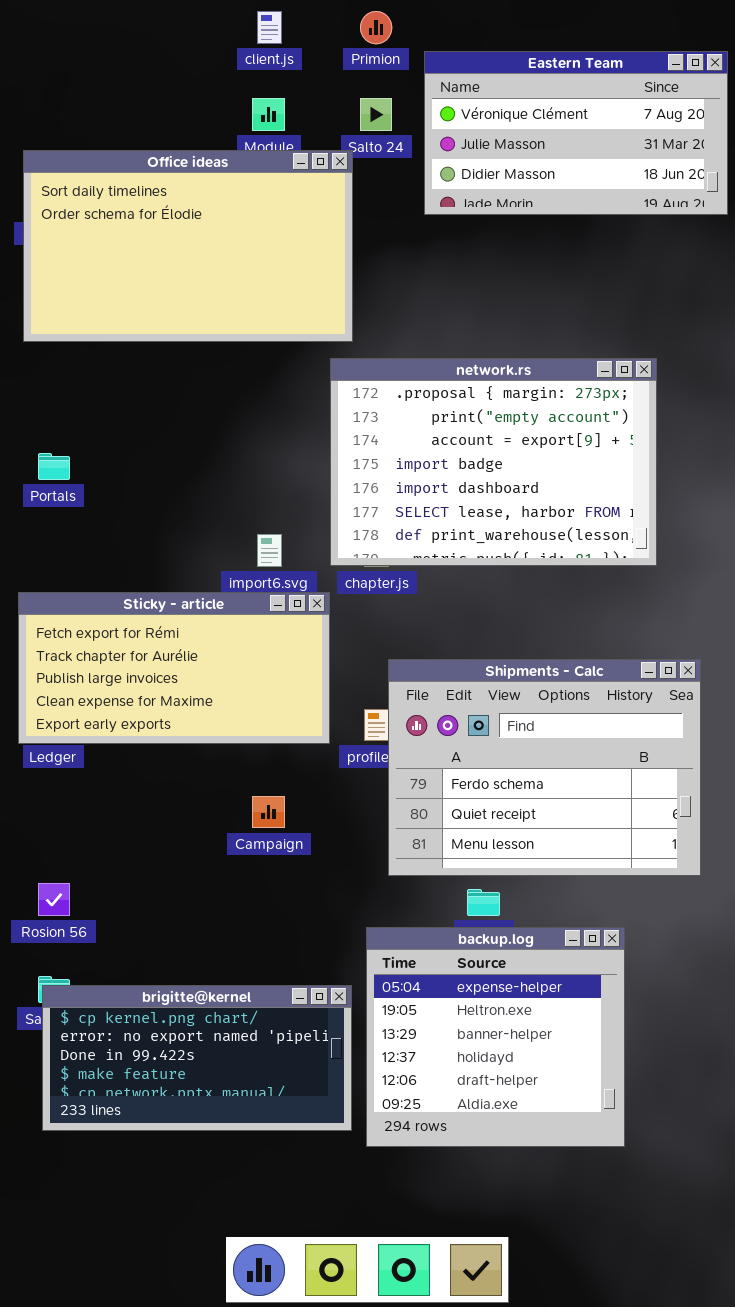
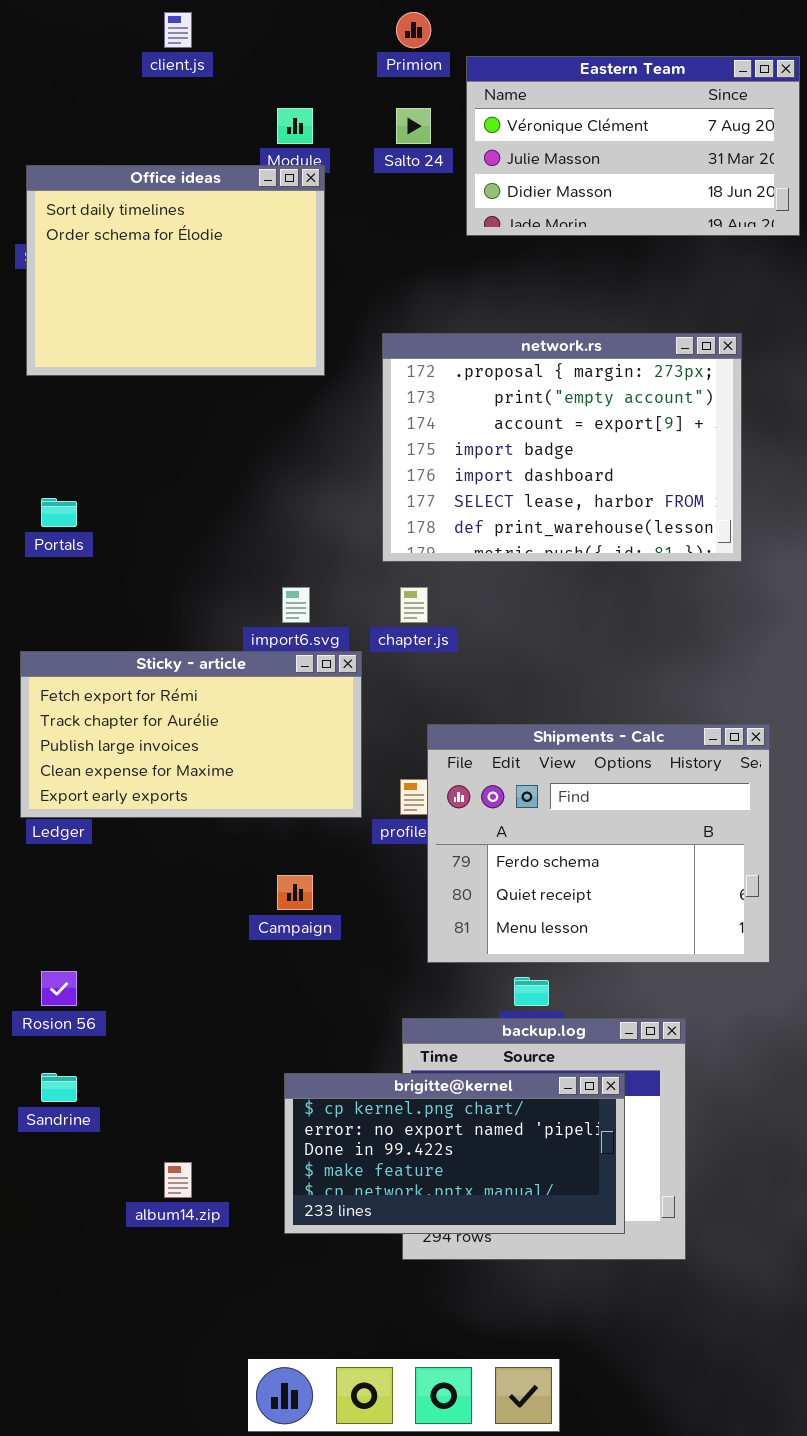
client.js: [257,11,282,44] -> [164,12,192,48], moved
Office ideas: [23,150,353,342] -> [26,165,325,376], resized
network.rs: [330,358,657,566] -> [382,333,742,562], moved
brigitte@kernel: [42,985,352,1131] -> [284,1073,625,1234], moved

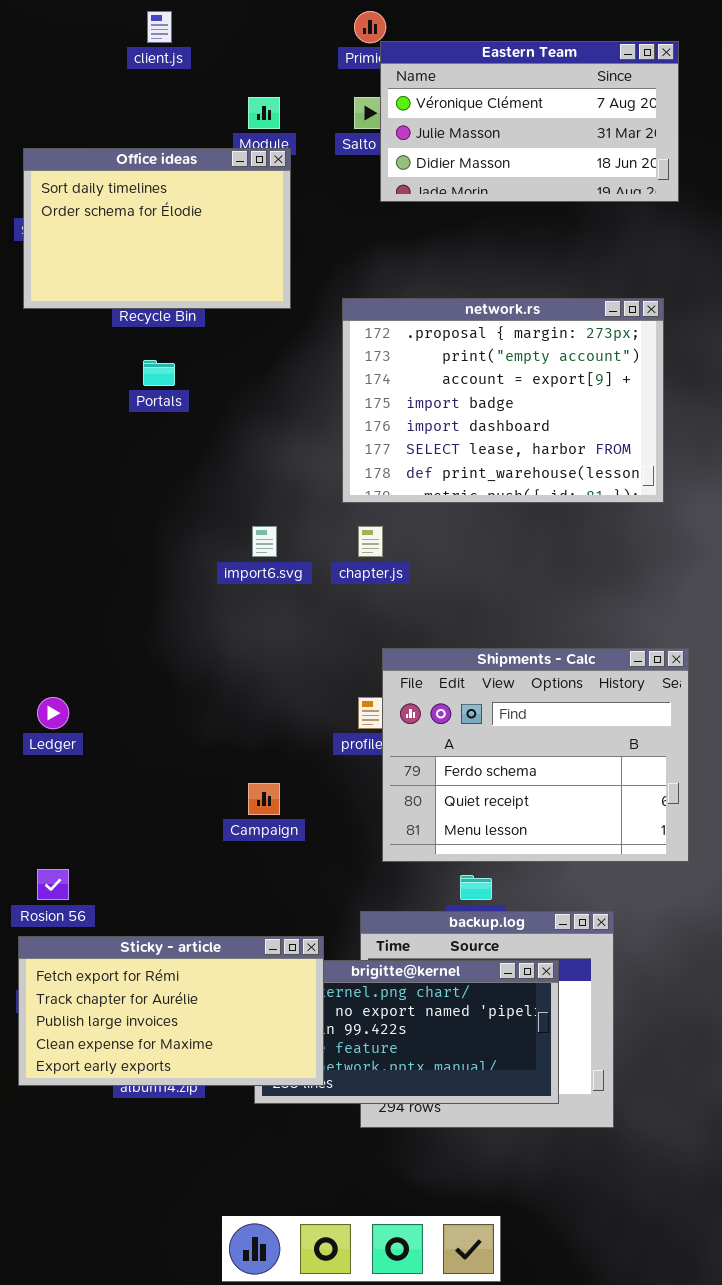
Eastern Team: [466,56,800,236] -> [380,41,679,202], moved
Office ideas: [26,165,325,376] -> [23,148,291,309], resized
Portals: [41,498,77,527] -> [143,360,175,386], moved
Sticky - article: [20,651,362,818] -> [18,936,324,1086], moved

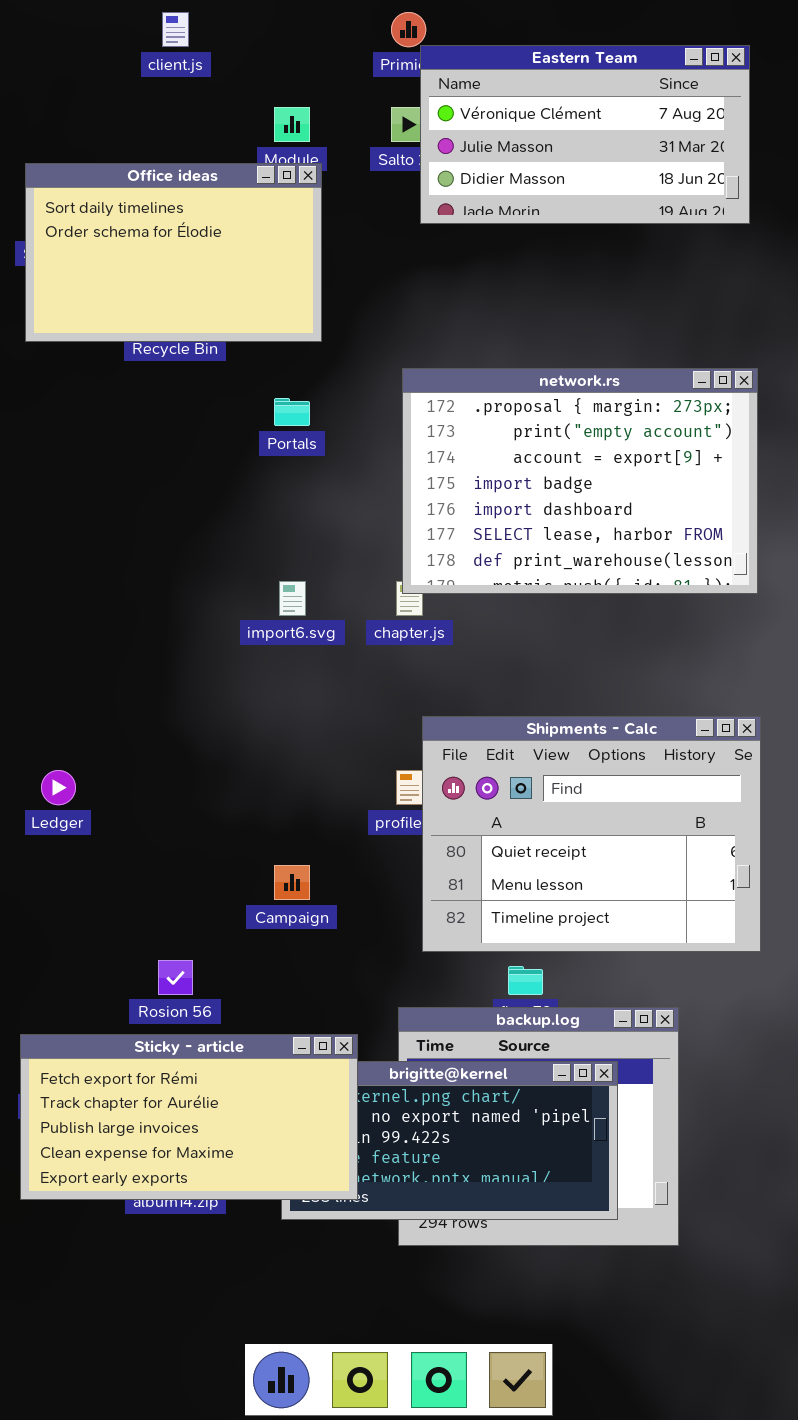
network.rs: [342,298,664,503] -> [402,368,758,594], moved
Portals: [143,360,175,386] -> [274,398,310,426], moved
Shipments - Calc: [382,648,689,862] -> [422,716,761,952], scrolled down 1 row
Rosion 56: [37,869,69,900] -> [158,960,193,995], moved

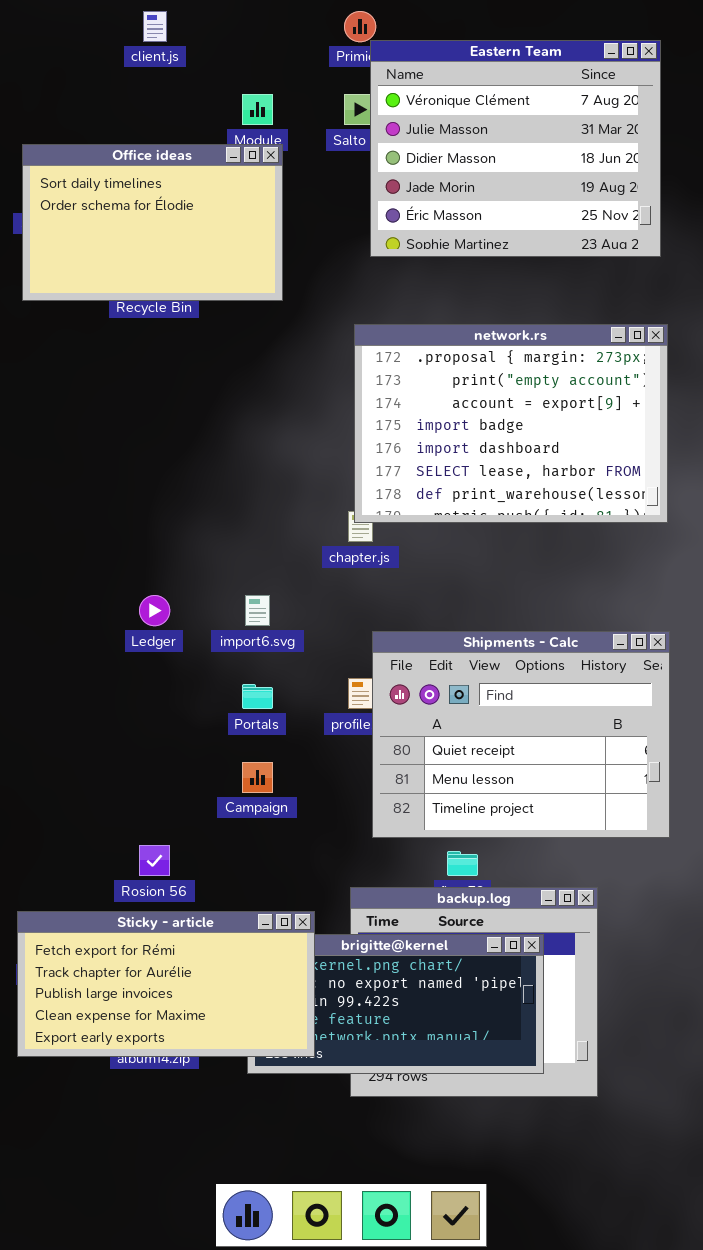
Eastern Team: [420,45,750,224] -> [370,40,661,257], resized
Portals: [274,398,310,426] -> [242,684,273,709], moved
import6.svg: [279,581,306,616] -> [245,595,270,626], moved
Ledger: [41,770,76,805] -> [139,595,170,626], moved

